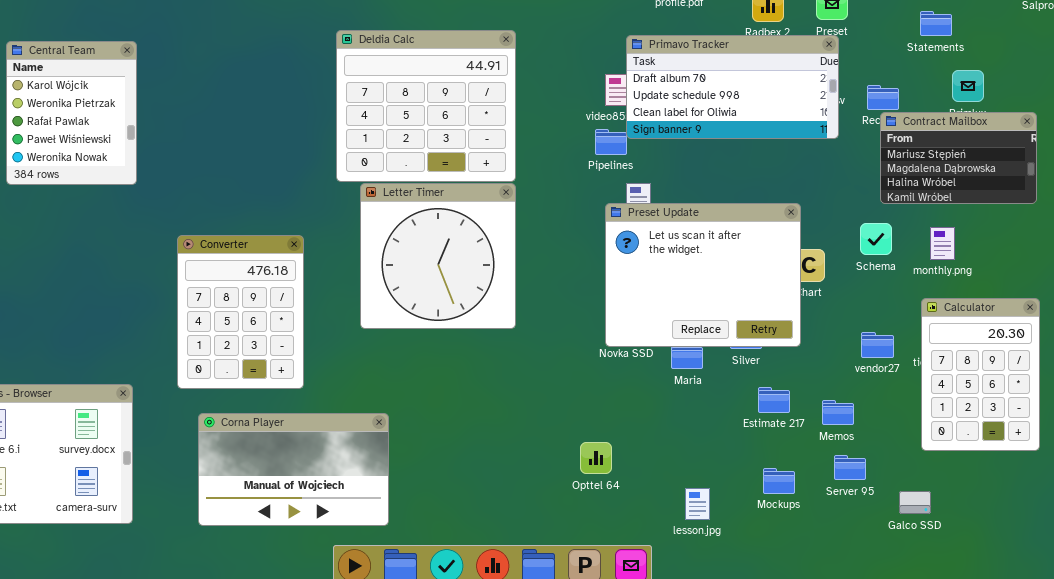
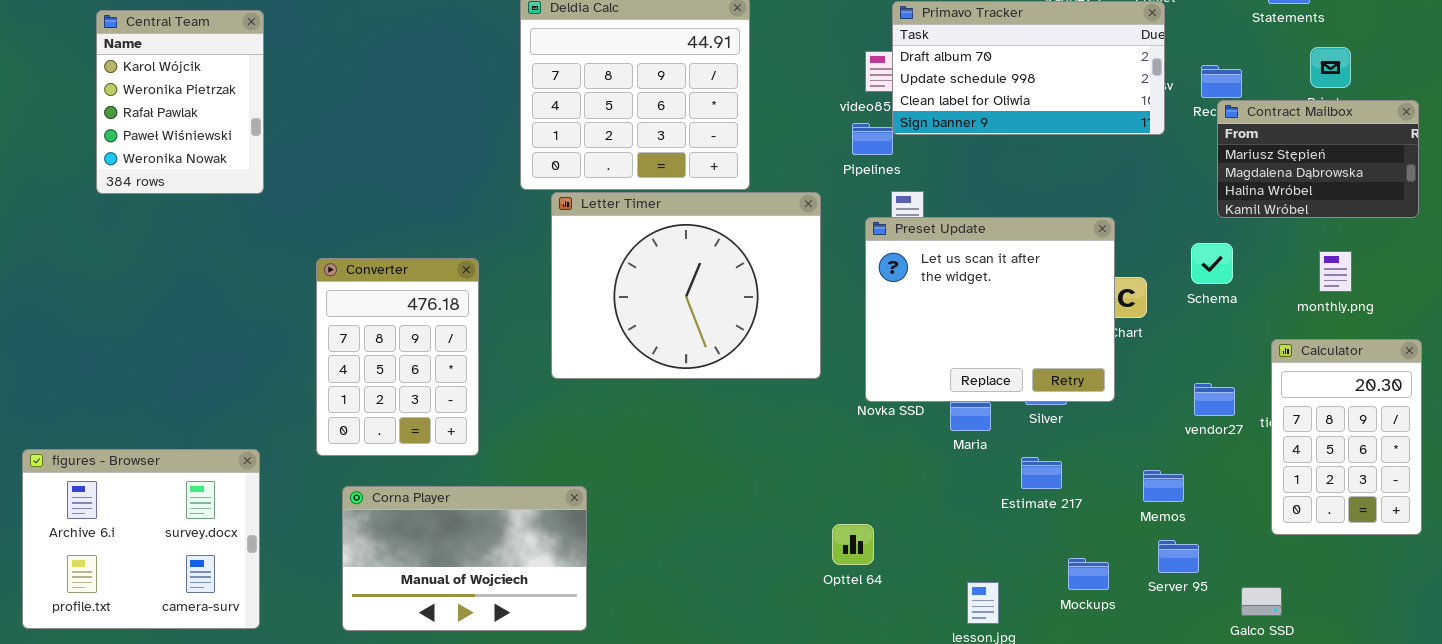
Letter Timer: [360,183,516,329] -> [551,192,821,379], resized
monthly.png: [930,227,955,260] -> [1319,251,1352,292], moved
Estimate 217: [758,387,790,413] -> [1021,457,1062,489], moved

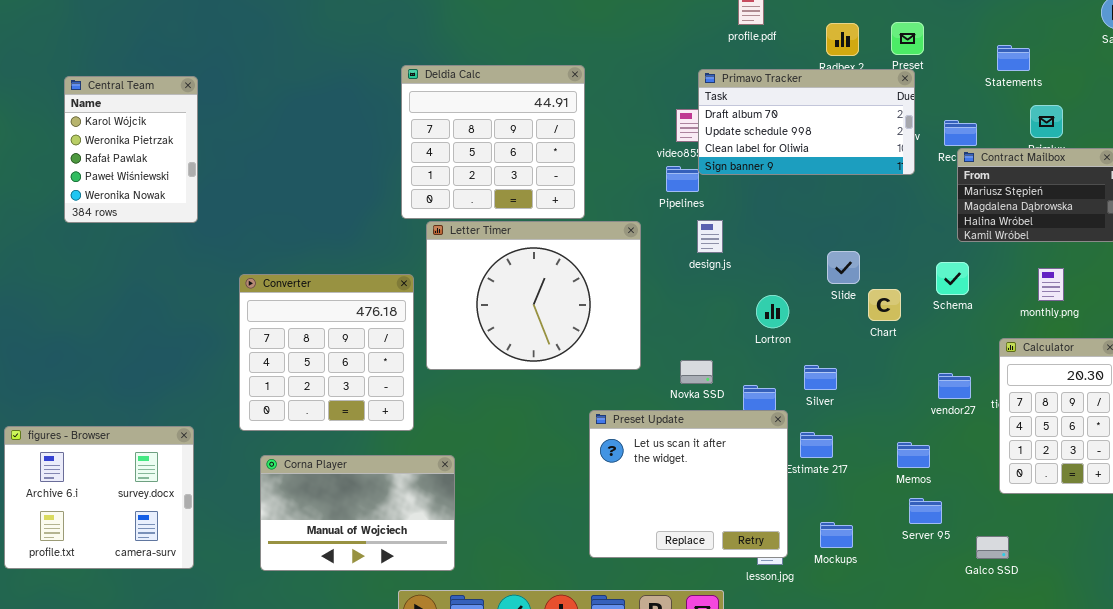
Preset Update: [865,217,1115,402] -> [589,410,788,558], moved
Converter: [316,258,479,456] -> [239,274,414,431], resized
Mockups: [1068,558,1109,590] -> [820,522,853,548], moved

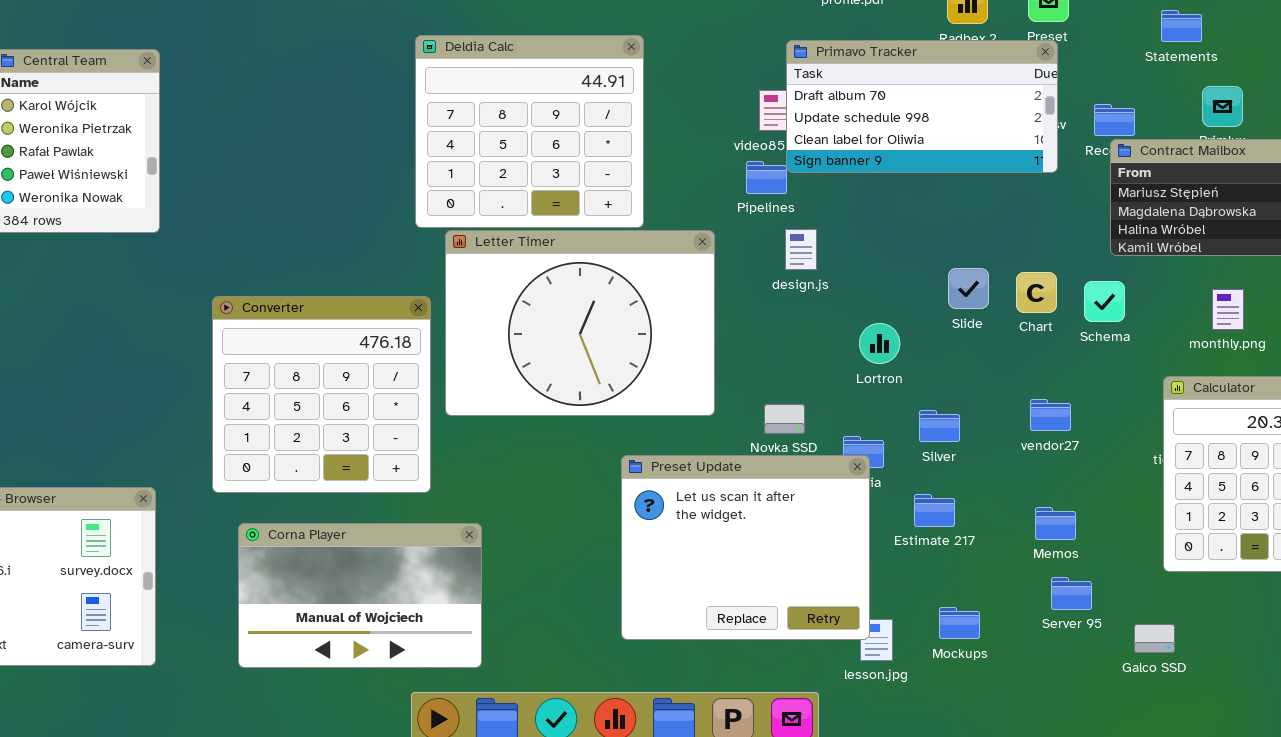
Chart: [868,289,901,321] -> [1016,272,1057,313], moved
vendor27: [938,373,971,399] -> [1030,399,1071,431], moved
Preset Update: [589,410,788,558] -> [621,455,870,640], moved

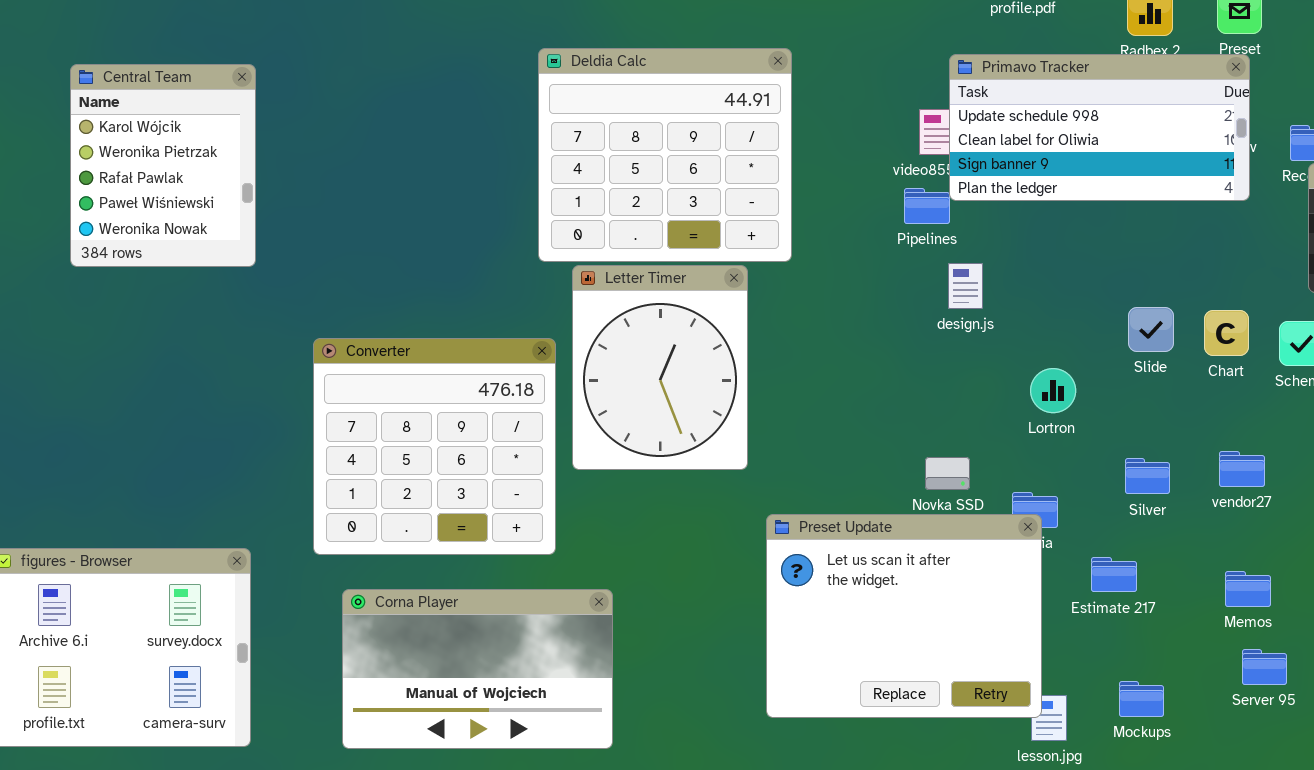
Primavo Tracker: [786,40,1058,173] -> [949,54,1250,201], scrolled down 1 row
Letter Timer: [445,230,715,416] -> [572,265,748,470], resized
Silver: [919,410,960,442] -> [1125,458,1170,494], moved

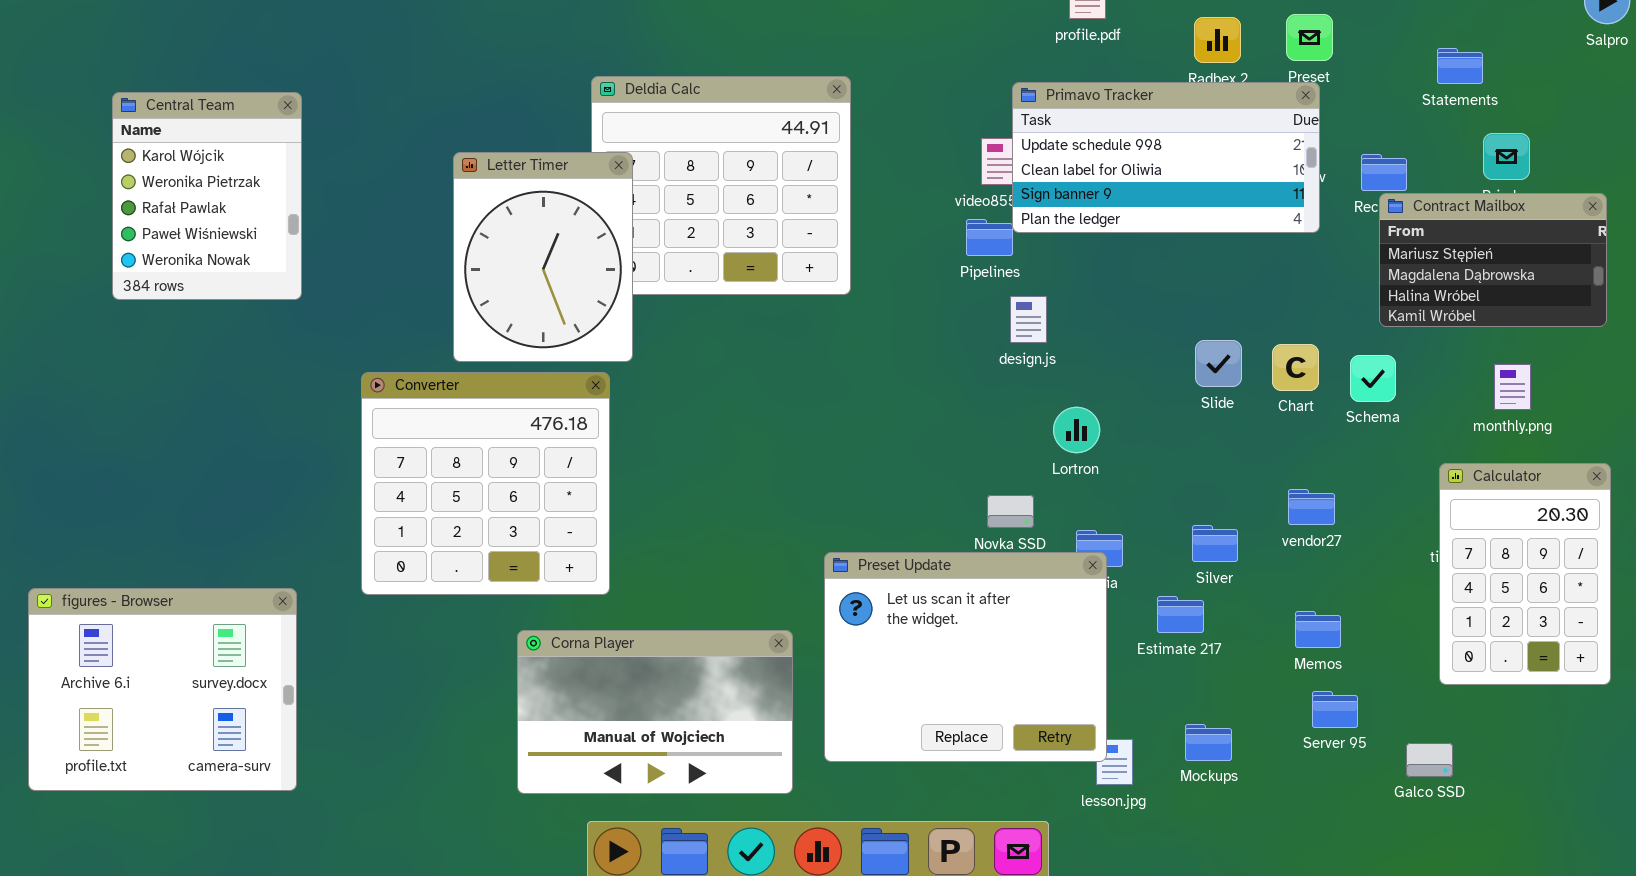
Letter Timer: [572,265,748,470] -> [453,152,633,362], moved
Lortron: [1030,368,1076,413] -> [1053,407,1100,453], moved
Silver: [1125,458,1170,494] -> [1192,525,1238,562], moved
Corna Player: [342,589,613,749] -> [517,630,793,794], moved

